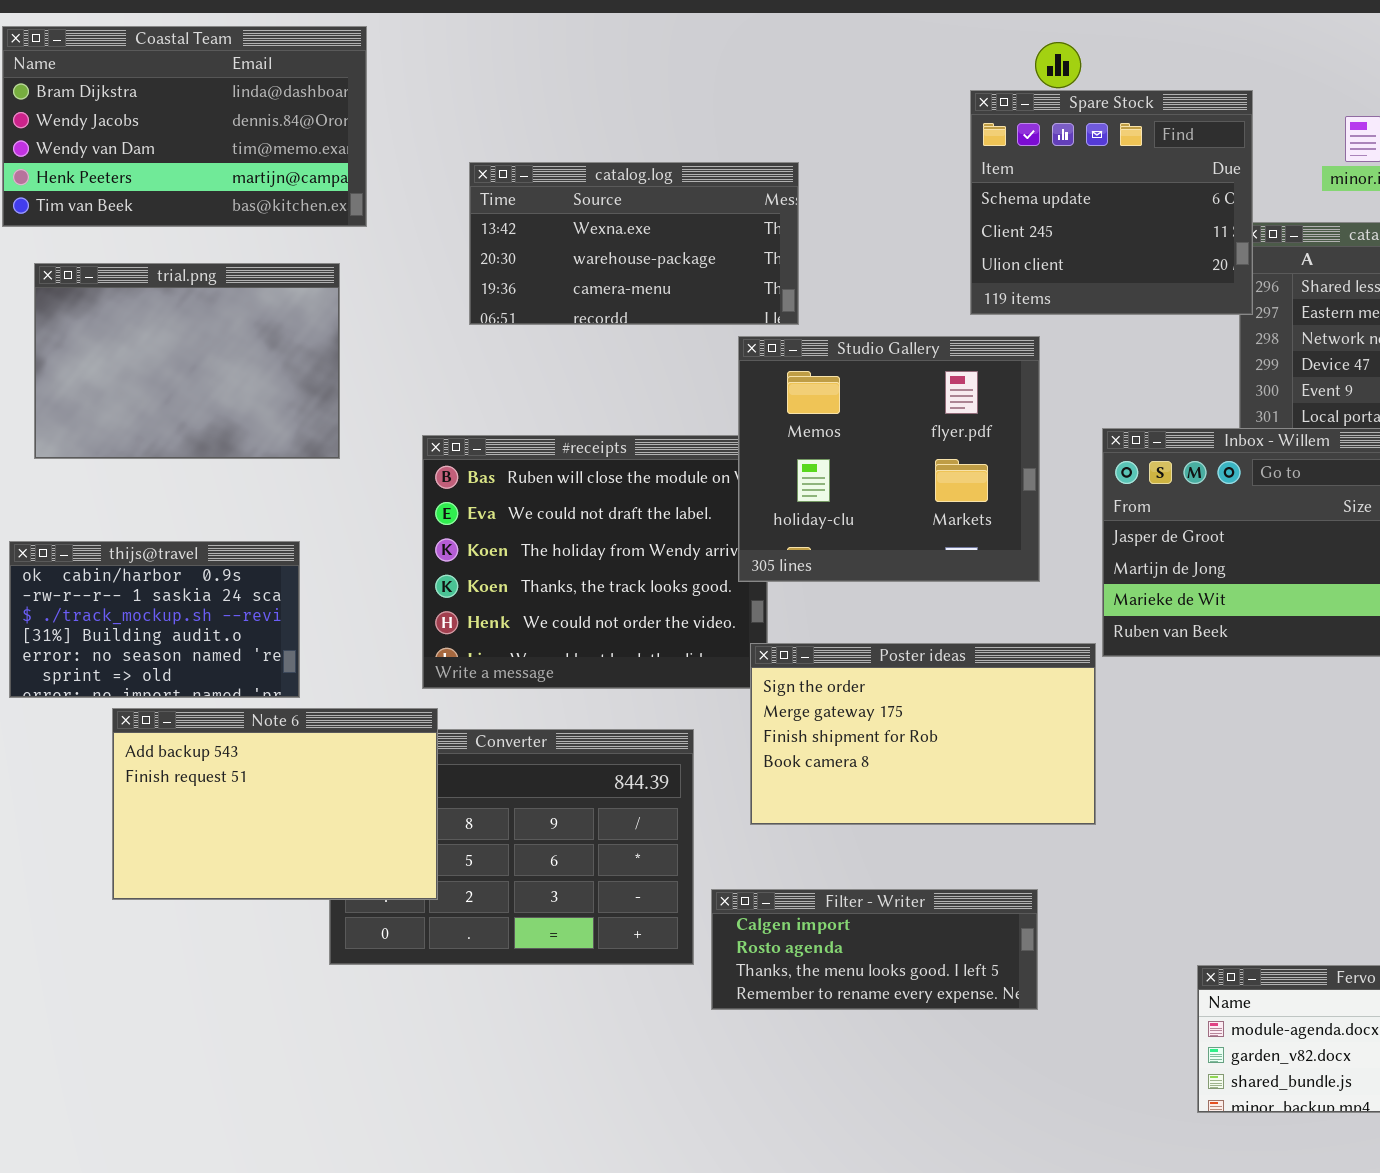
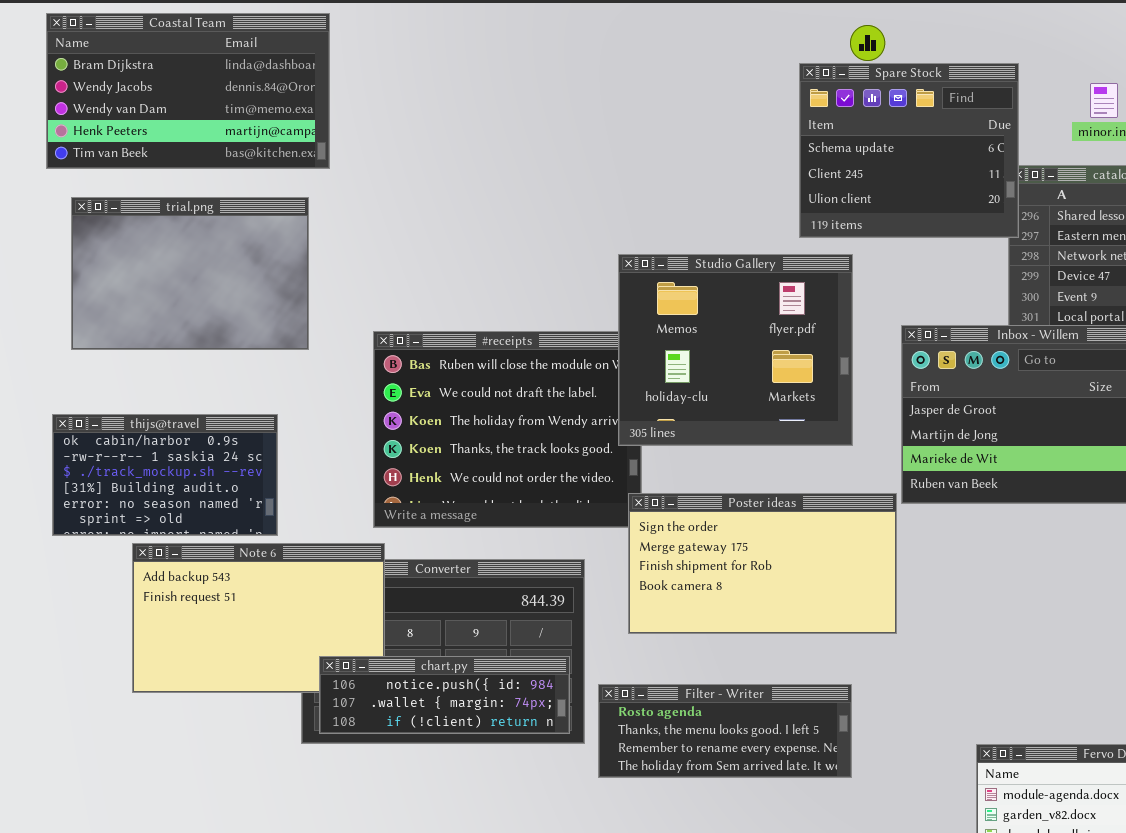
catalog.log: [469,162,799,325] -> none, closed
chart.py: none -> [319,656,570,734], opened
Filter - Writer: [711,889,1038,1010] -> [598,684,852,778], scrolled down 1 row

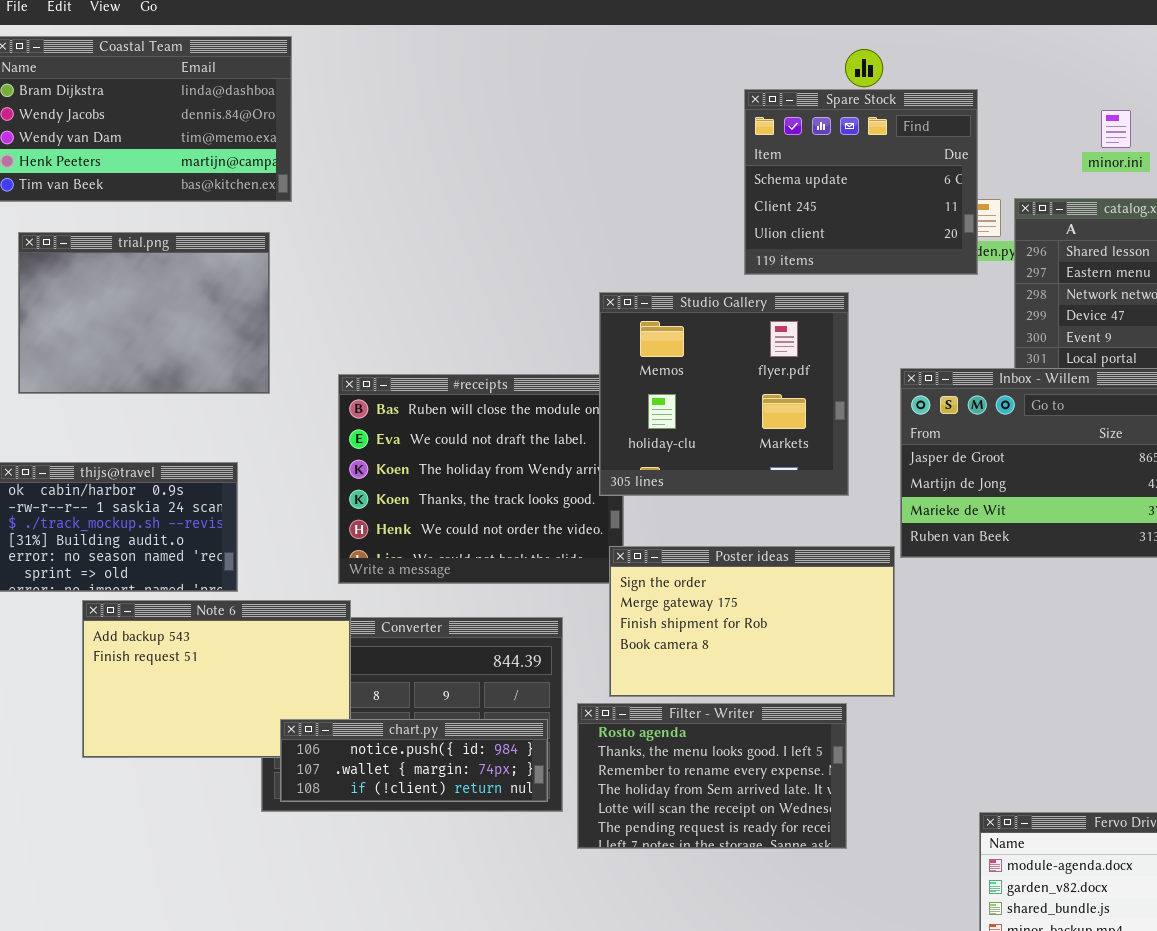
Spare Stock: [799,63,1019,238] -> [744,89,978,275], moved
Filter - Writer: [598,684,852,778] -> [577,703,847,849], resized

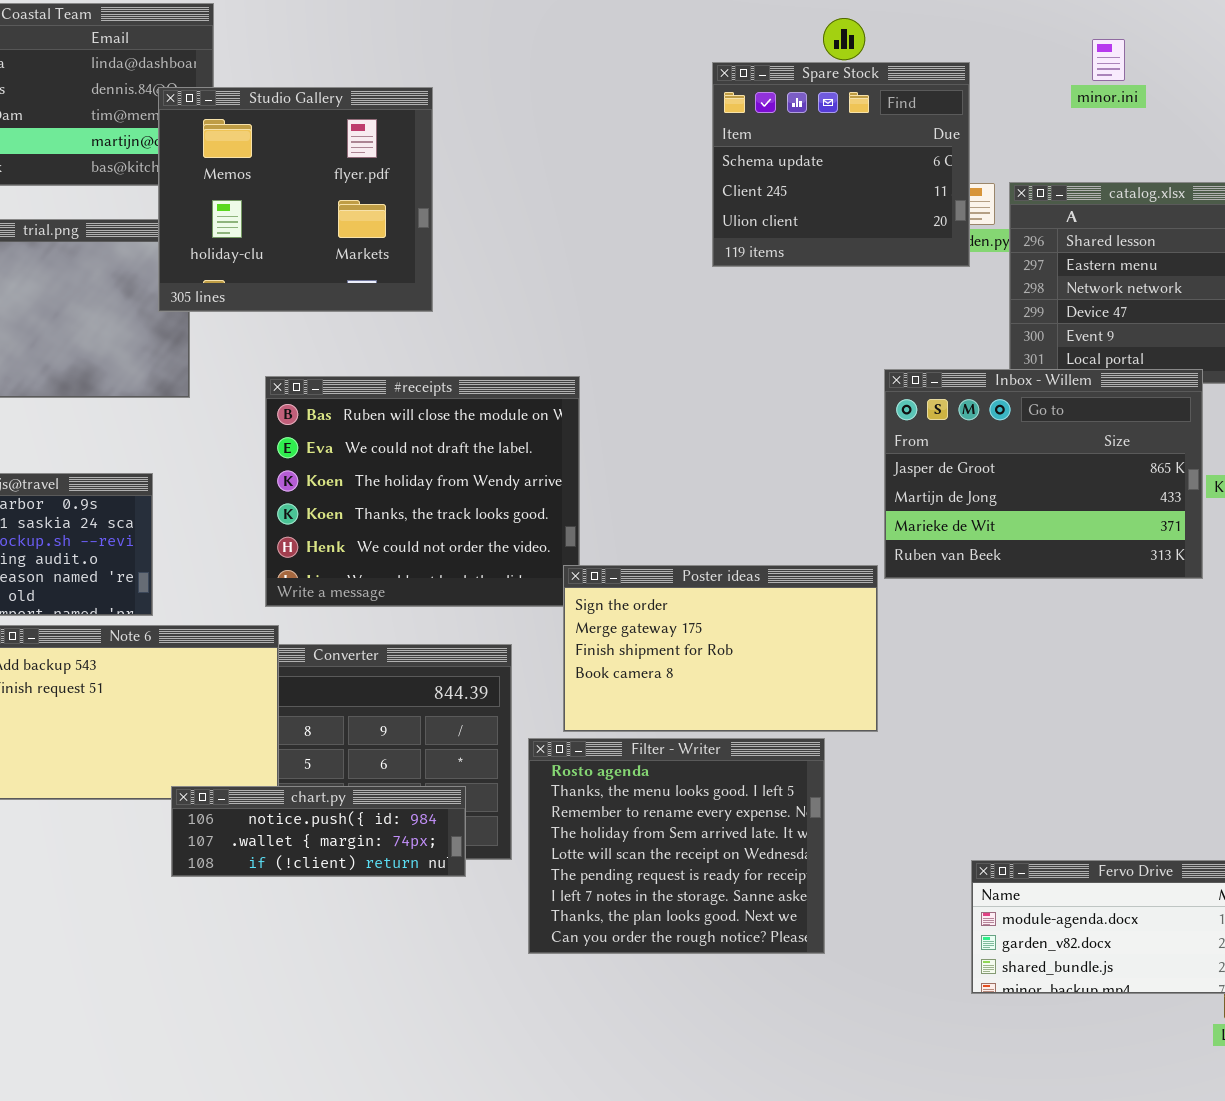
minor.ini: [1101,110,1131,148] -> [1092,39,1125,81], moved
Studio Gallery: [599,292,849,496] -> [158,87,433,312], moved
Filter - Writer: [577,703,847,849] -> [528,738,825,954], resized
chart.py: [280,719,548,802] -> [171,786,466,877], moved

